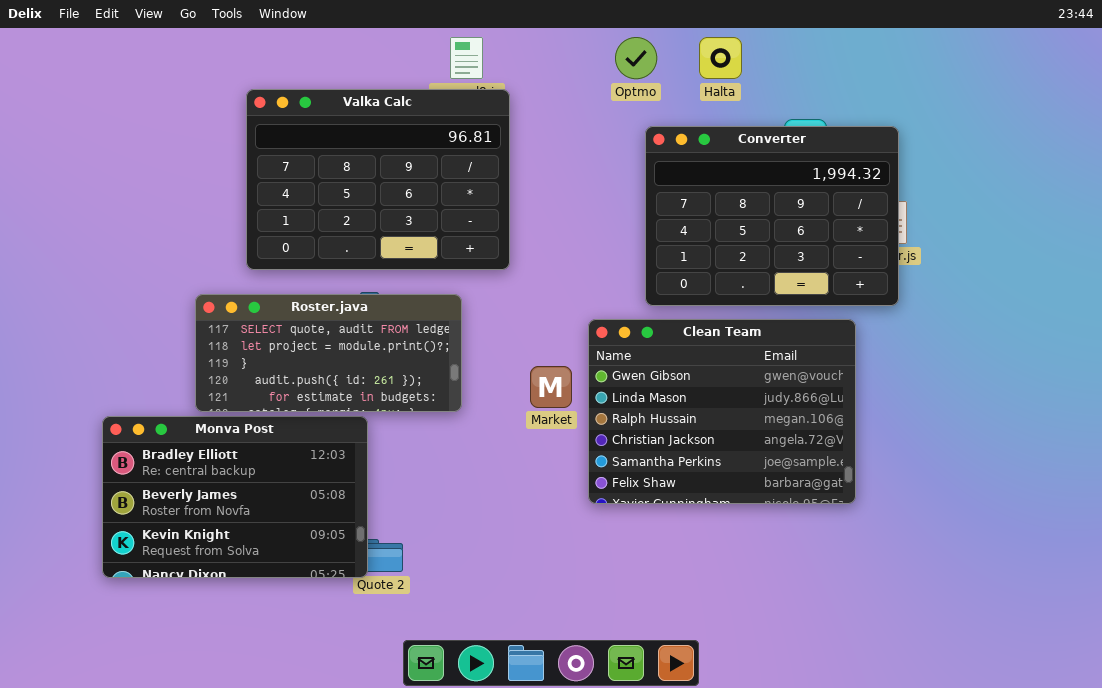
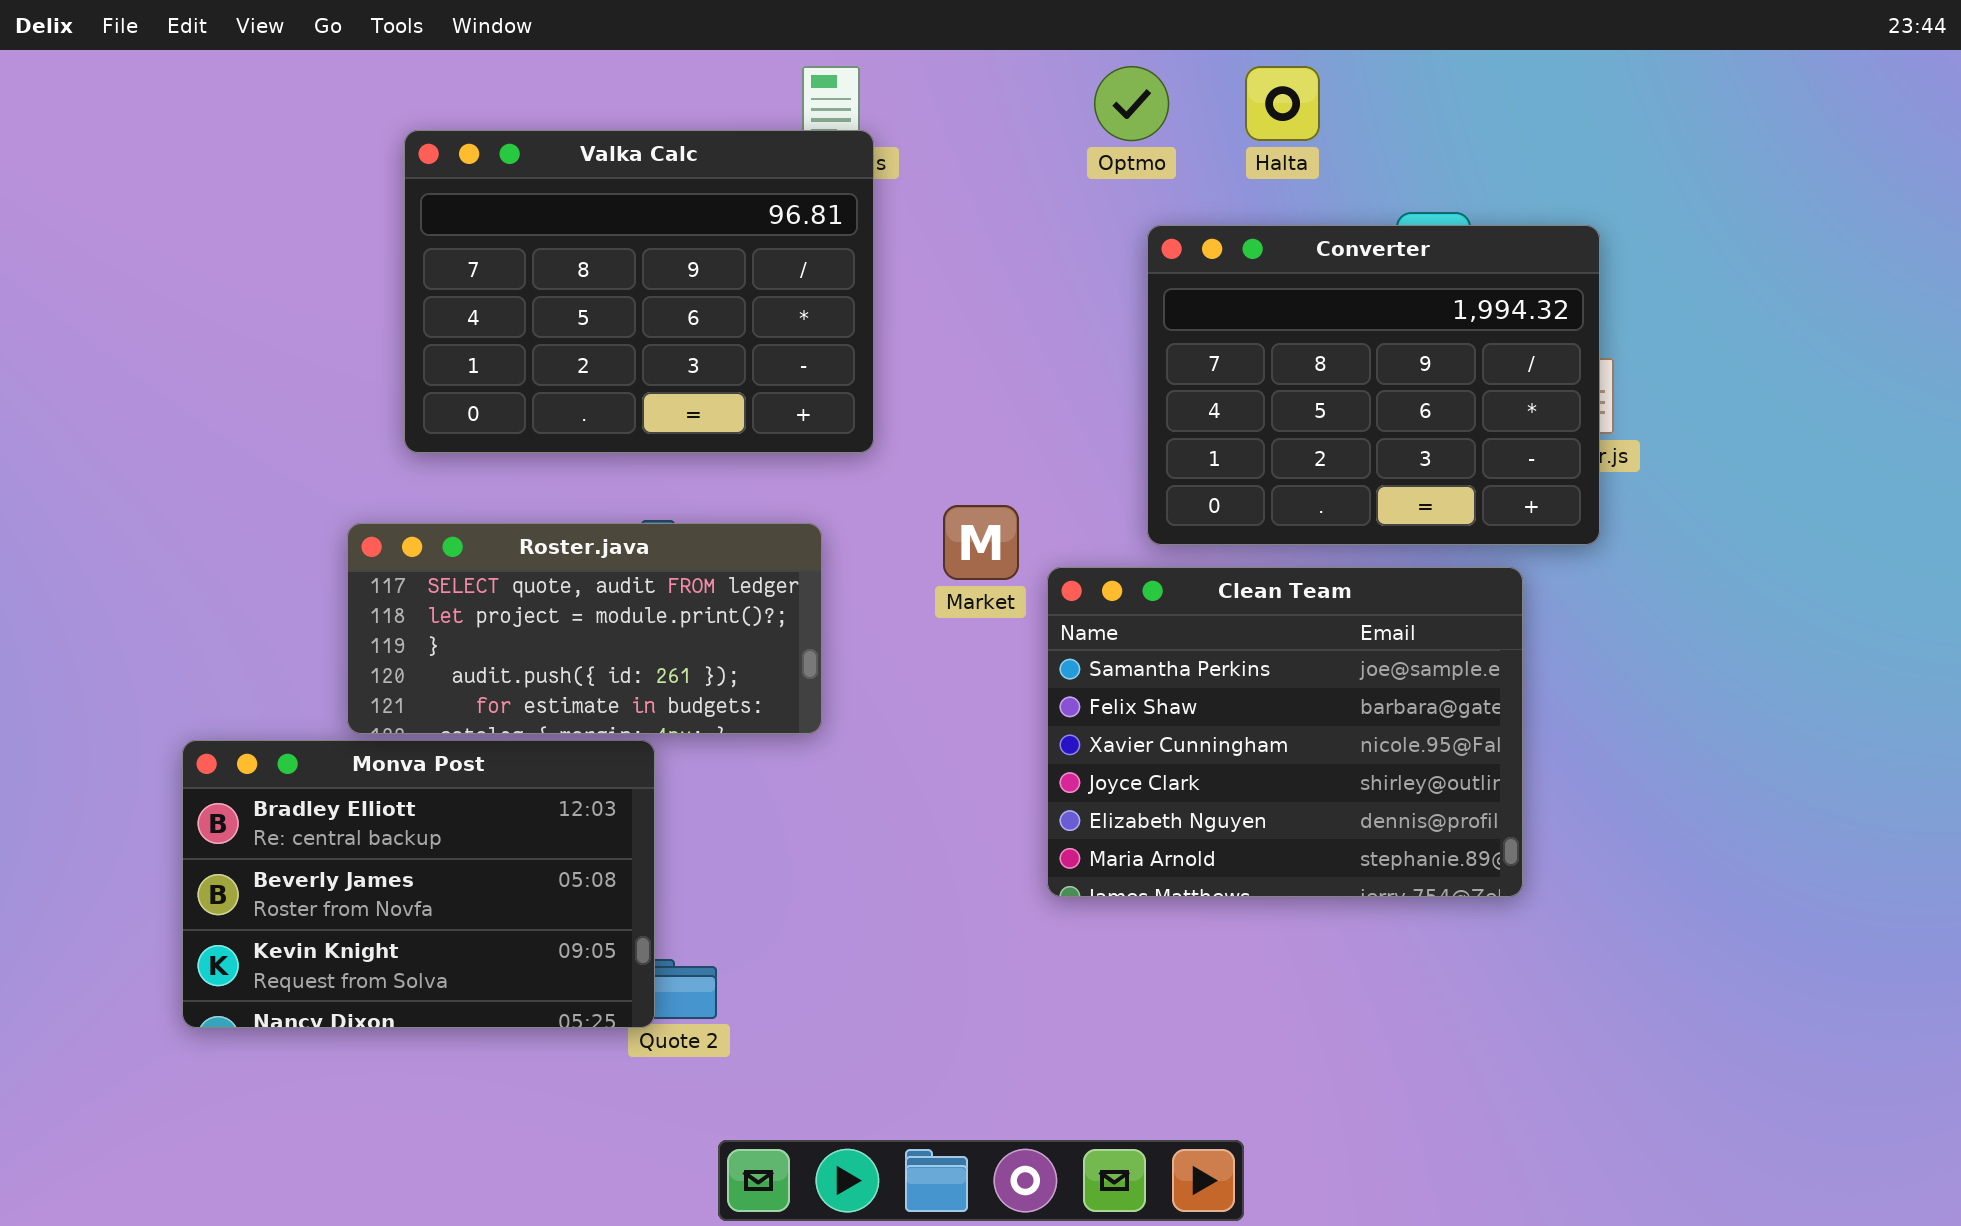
Valka Calc: [246,89,510,270] -> [404,130,874,453], moved
Clean Team: [588,319,856,504] -> [1047,567,1523,897], scrolled down 4 rows
Market: [530,366,572,408] -> [943,505,1019,580], moved

